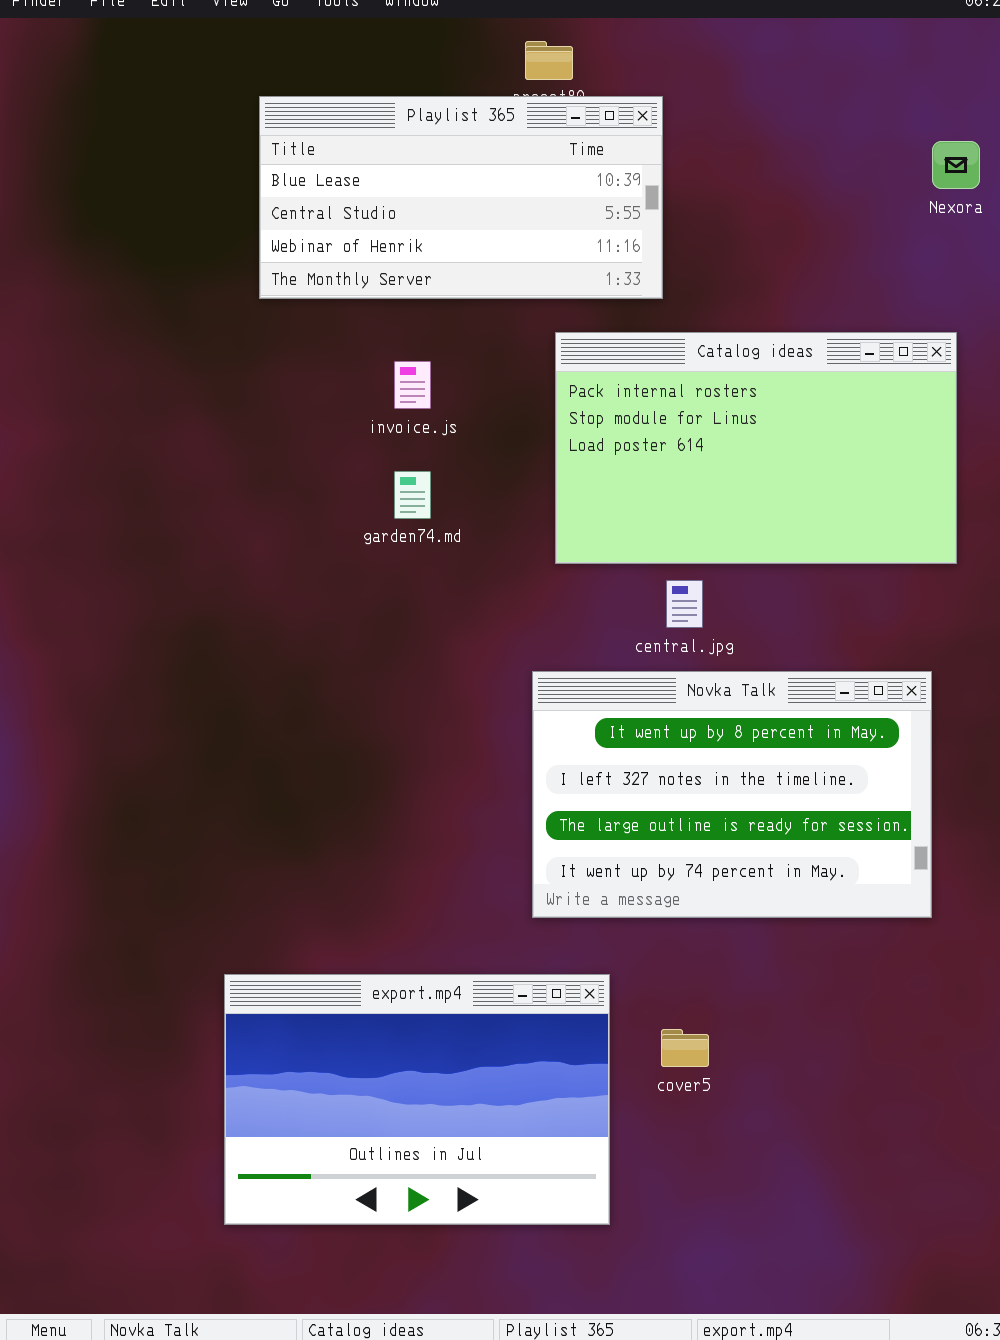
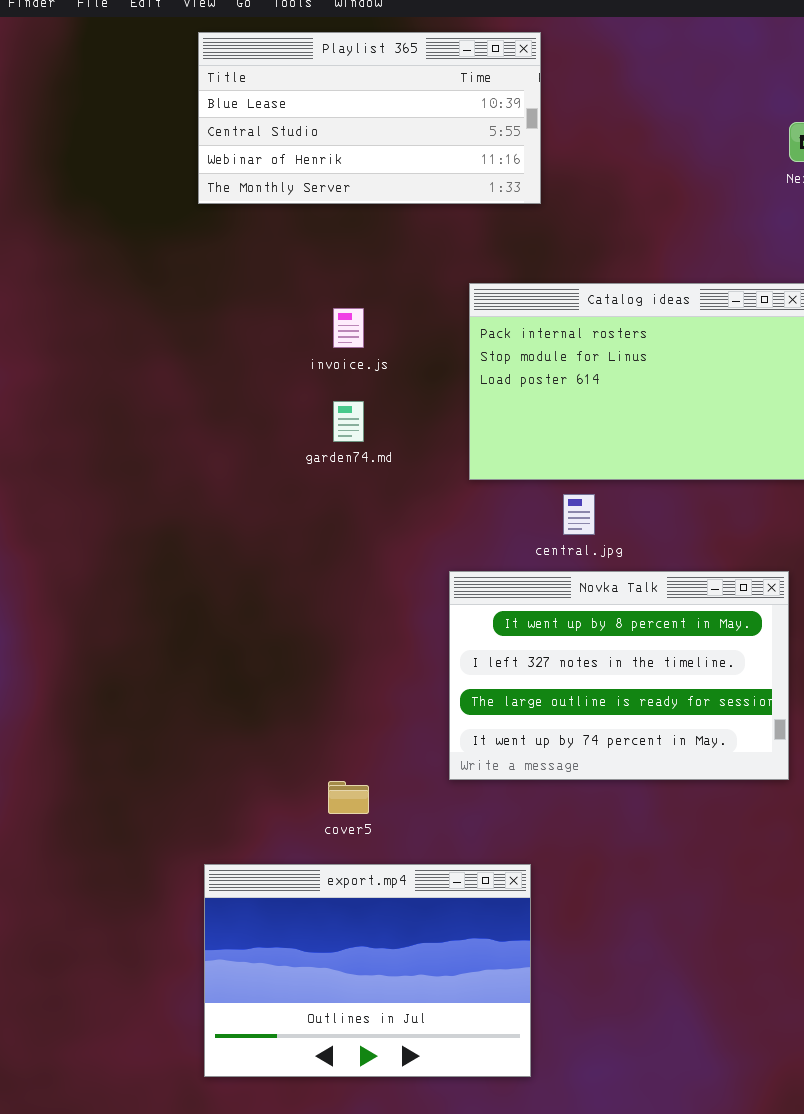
Playlist 365: [259,96,663,299] -> [198,32,541,204], moved
export.mp4: [224,974,610,1225] -> [204,864,531,1077], moved
cover5: [661,1029,709,1067] -> [328,781,369,814], moved

